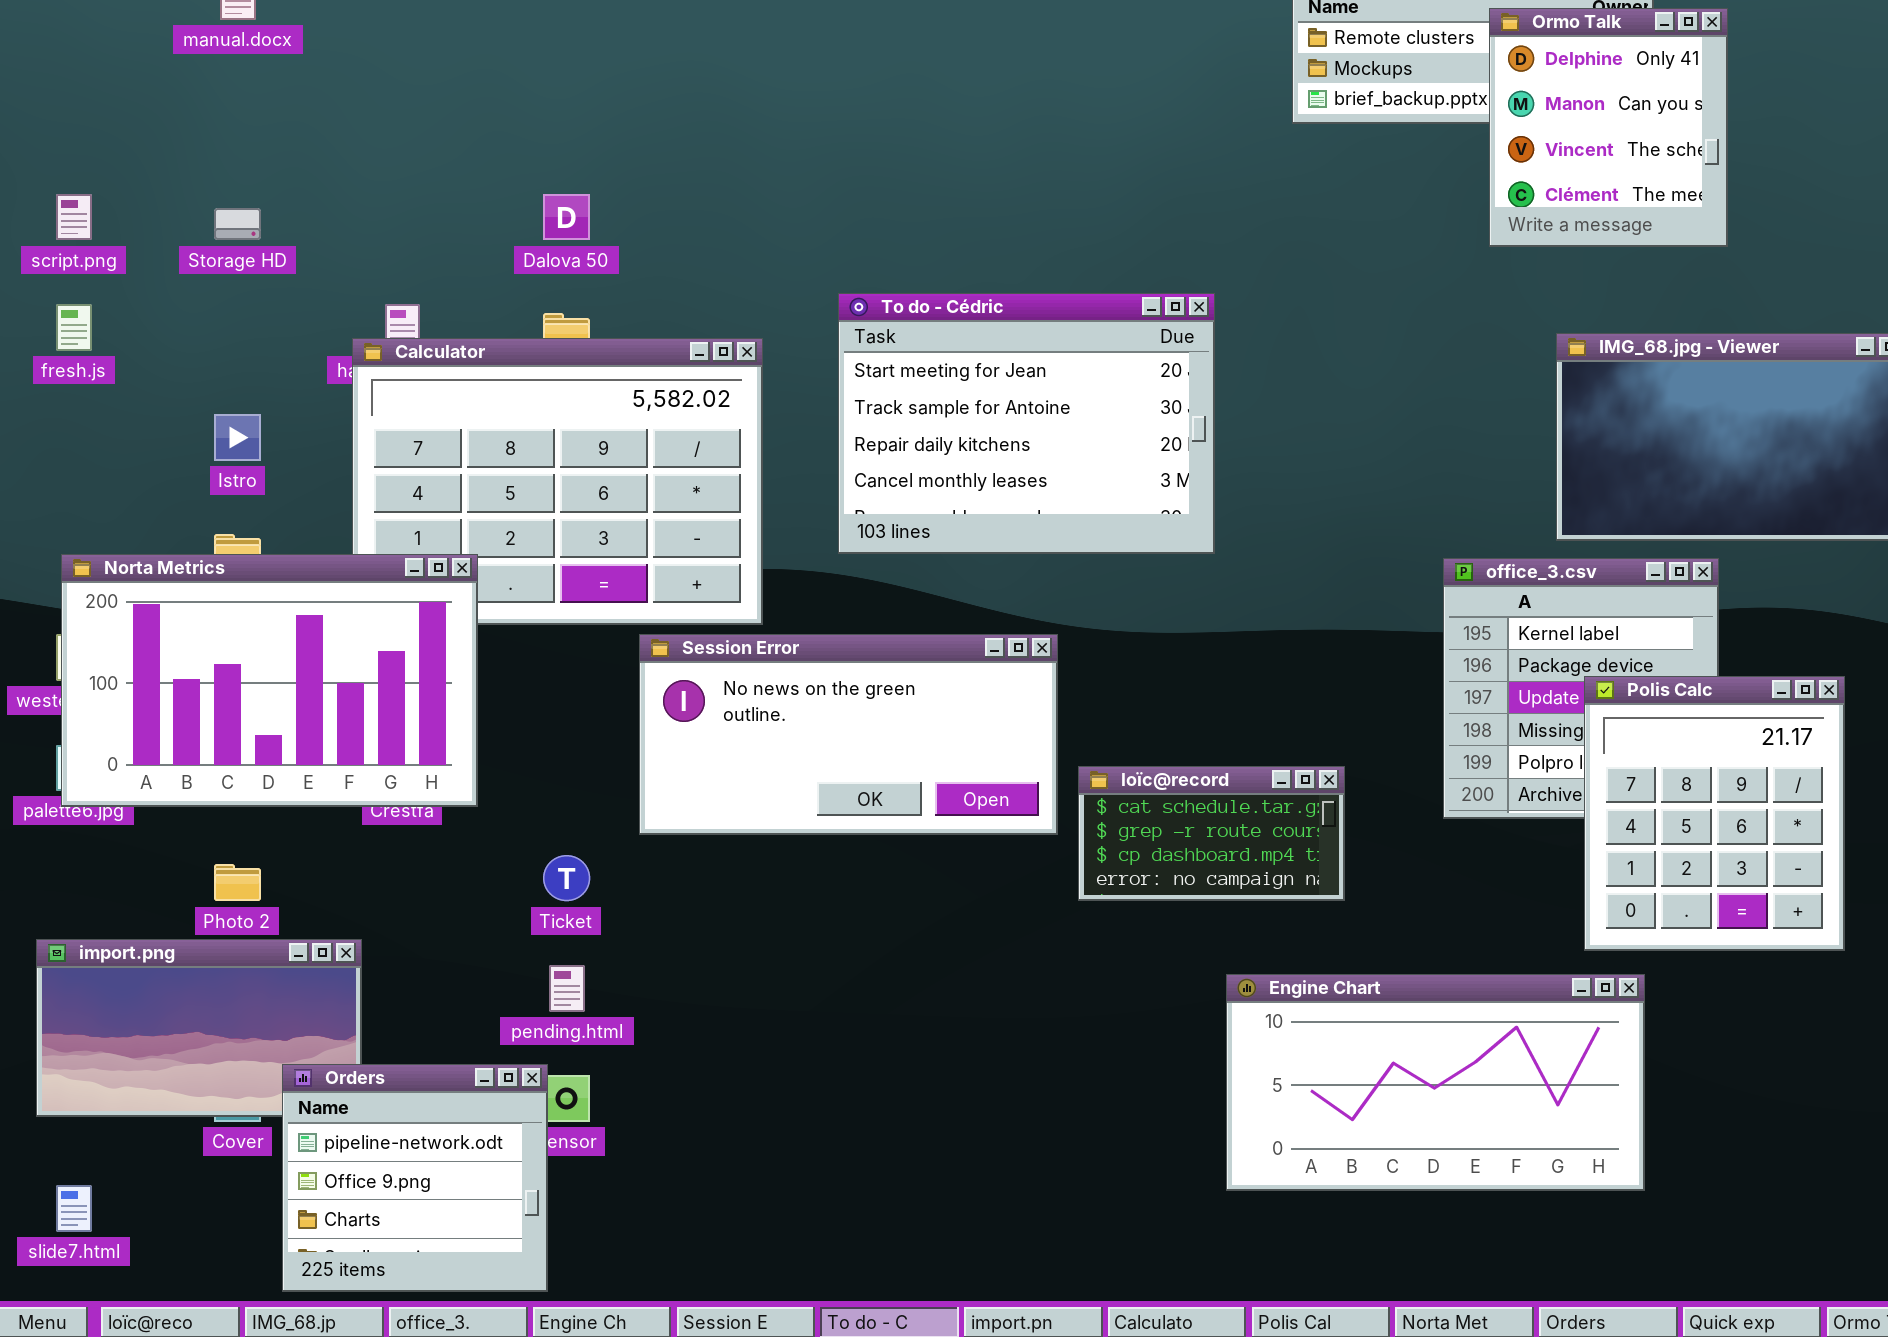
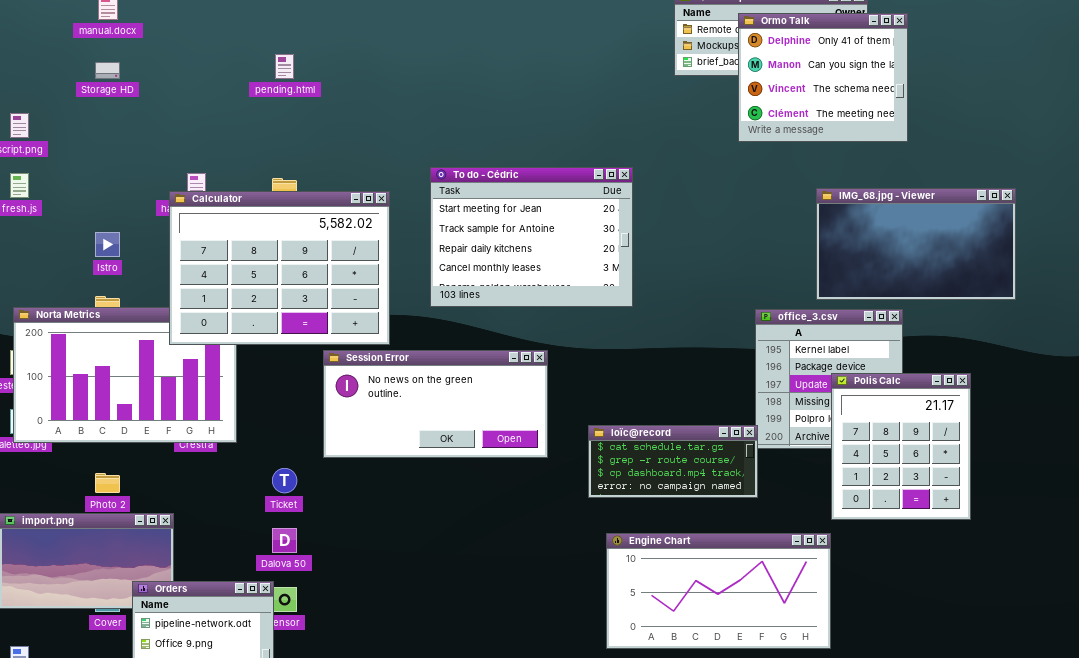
Ormo Talk: [1489,8,1728,247] -> [738,13,908,142], resized
Dalova 50: [543,194,590,240] -> [272,528,297,553], moved
Storage HD: [214,208,261,240] -> [95,62,120,79], moved
Calculator: [352,338,763,625] -> [169,191,390,345], raised
loïc@record: [1078,766,1345,901] -> [588,425,758,498], moved, resized
pending.html: [549,965,585,1012] -> [275,54,294,79], moved
Engine Chart: [1226,974,1645,1191] -> [606,533,831,649], moved

